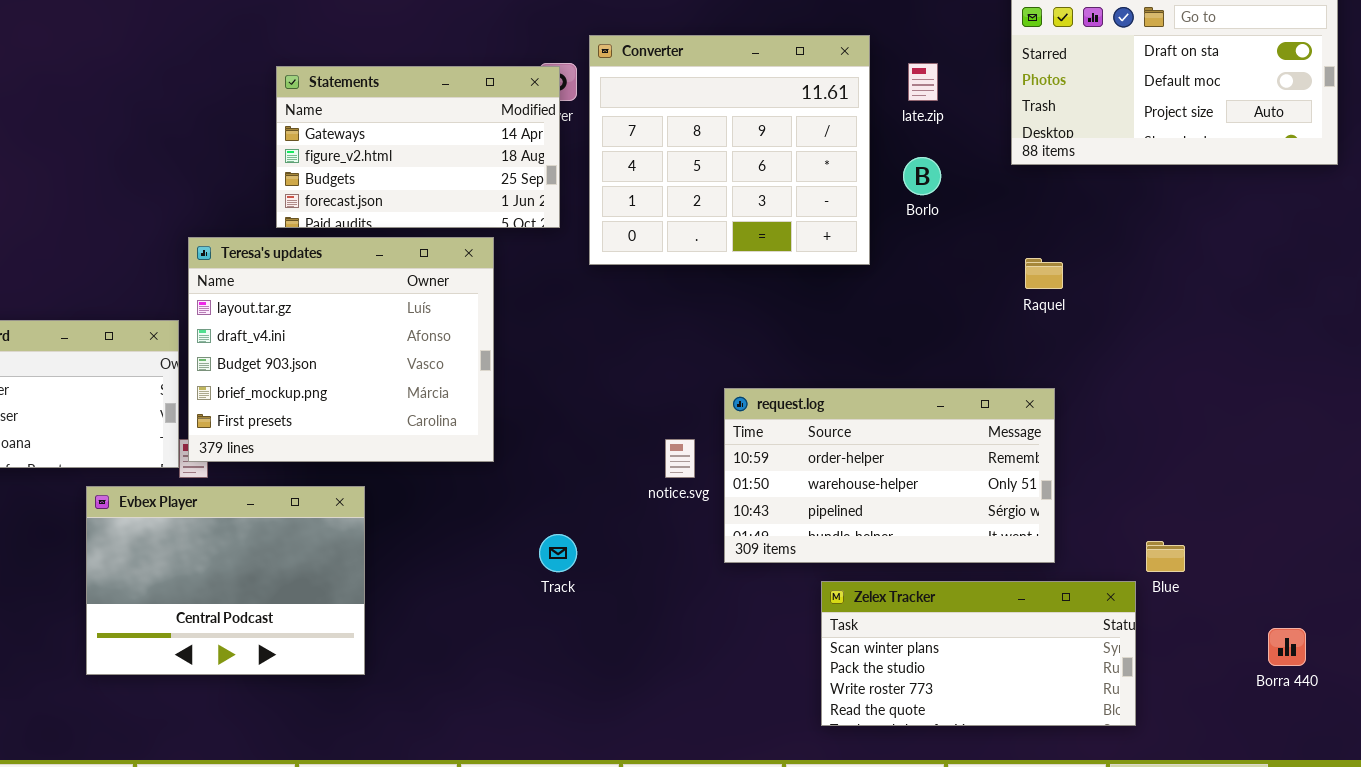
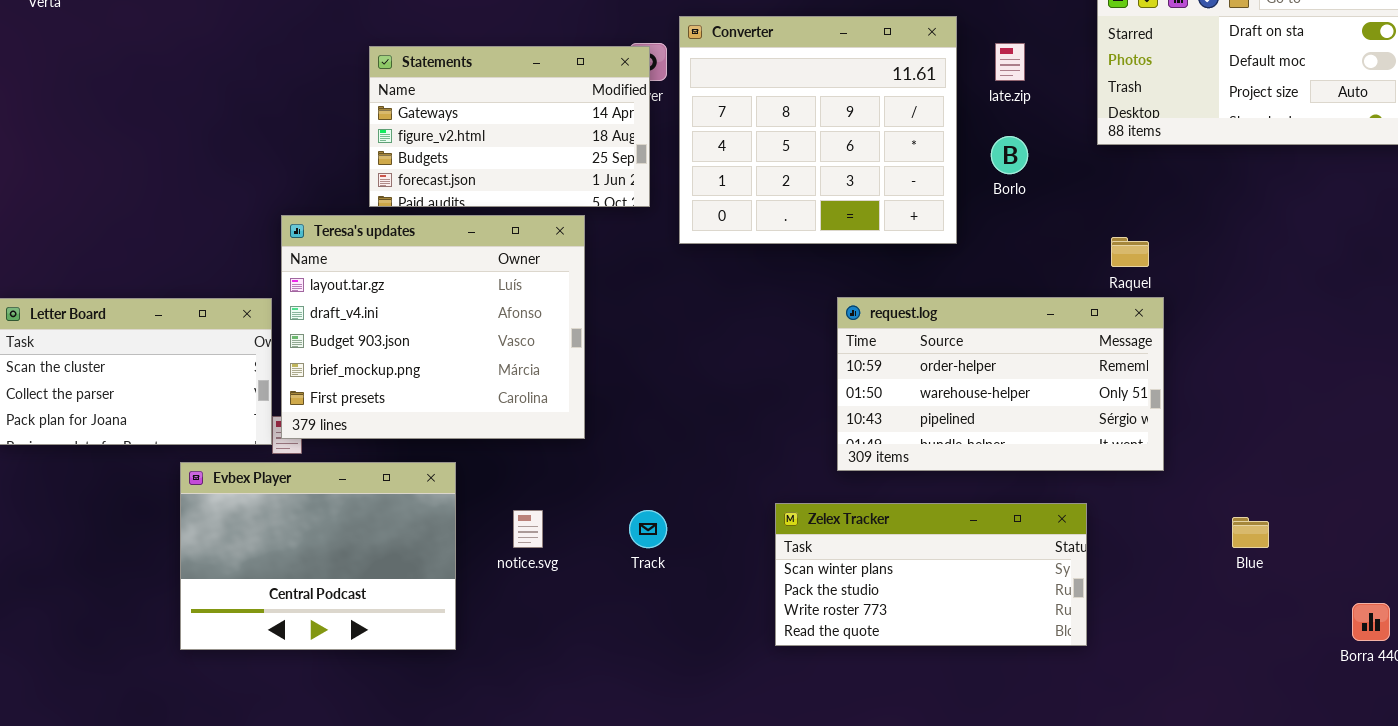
request.log: [724,388,1055,563] -> [837,297,1164,471], moved
notice.svg: [665,439,695,478] -> [513,510,543,548], moved
Zelex Tracker: [821,581,1136,726] -> [775,503,1087,646], moved

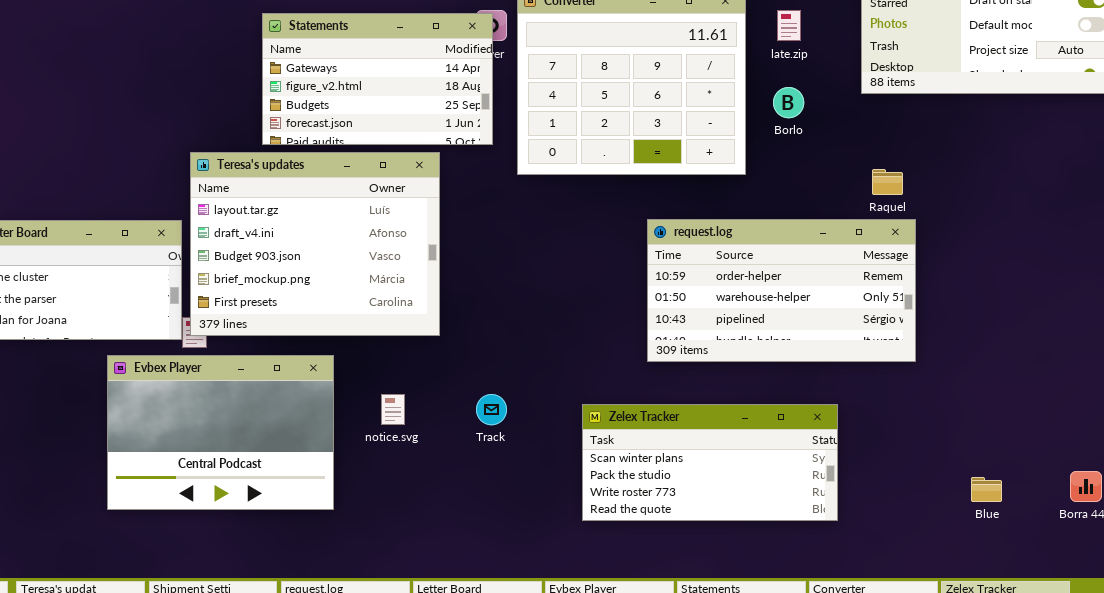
Zelex Tracker: [775,503,1087,646] -> [582,404,838,521], moved
Blue: [1232,517,1269,548] -> [971,477,1002,502], moved

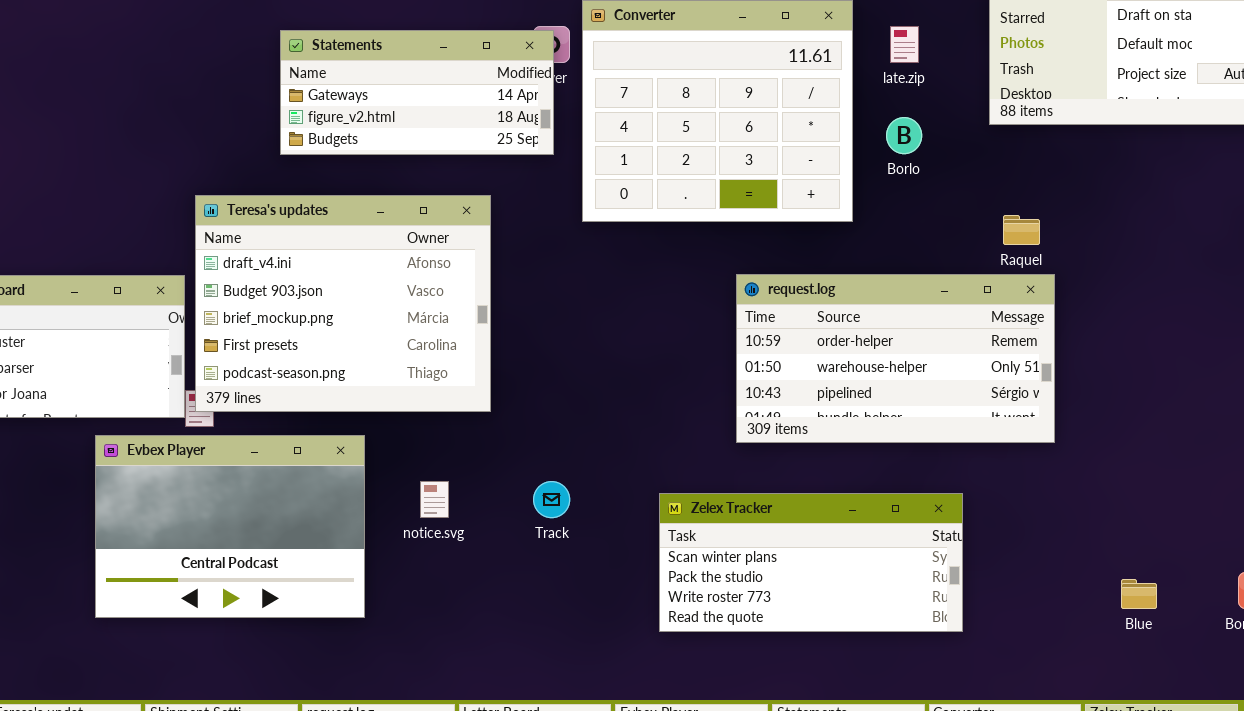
Statements: [262,13,493,145] -> [280,30,554,155], resized
Teresa's updates: [190,152,440,336] -> [195,195,491,412], scrolled down 1 row

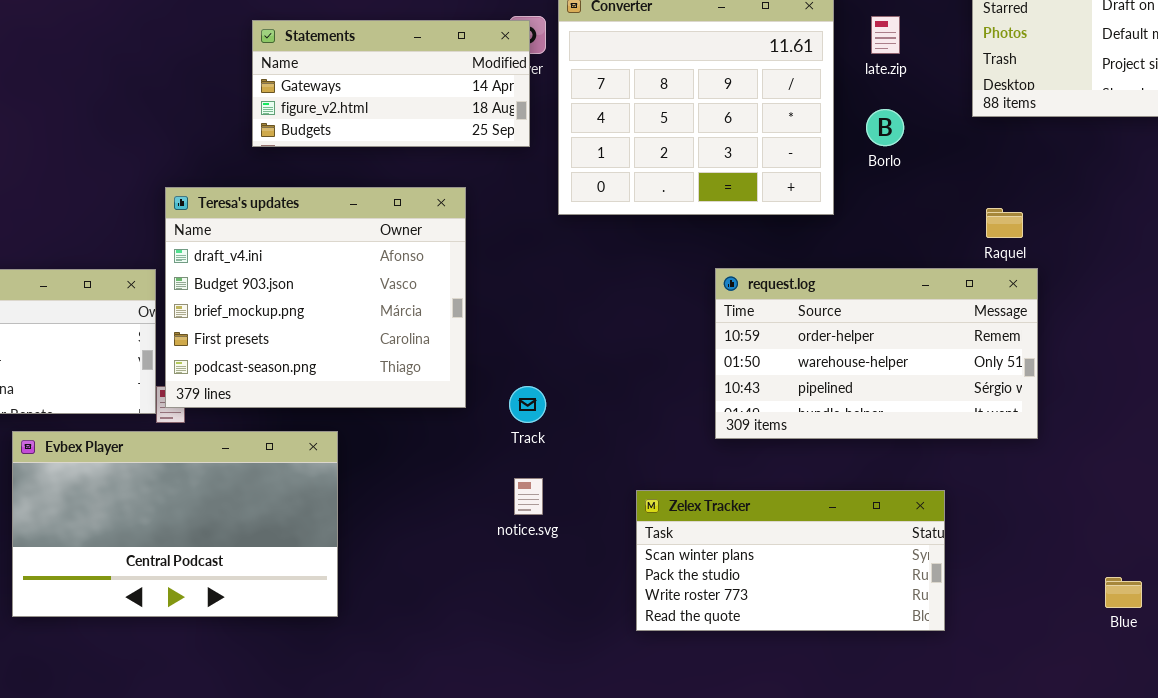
Evbex Player: [95,435,365,618] -> [12,431,338,617], resized
notice.svg: [420,481,449,518] -> [514,478,543,515], moved
Track: [533,481,570,518] -> [509,386,546,423], moved

